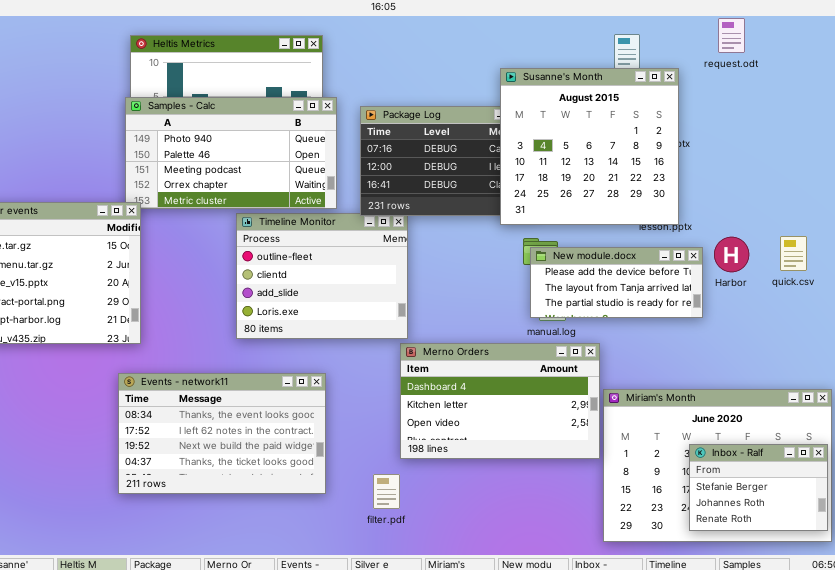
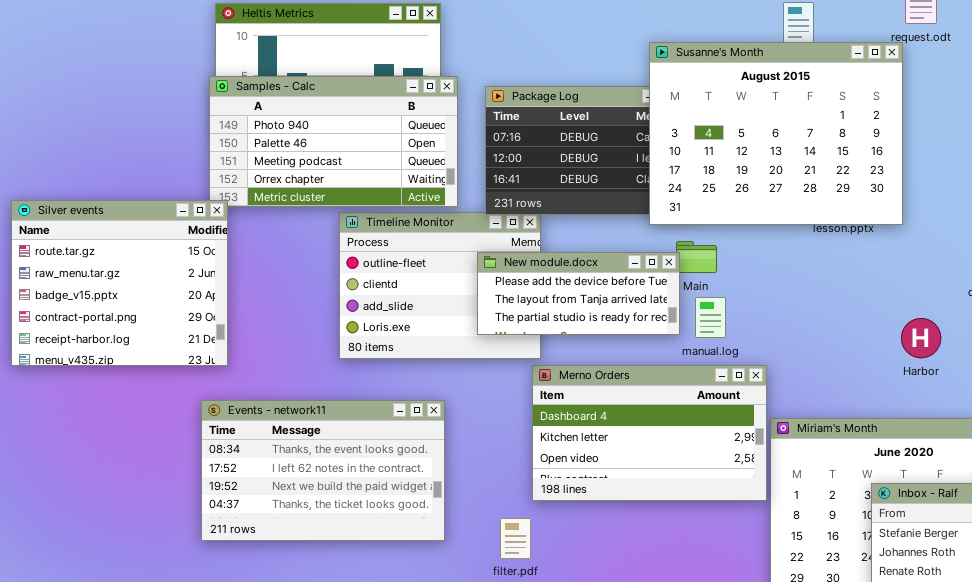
Susanne's Month: [500,68,679,225] -> [649,42,903,225], resized
Harbor: [714,237,749,272] -> [901,318,941,358], moved
New module.docx: [530,247,703,318] -> [477,252,680,335], moved

